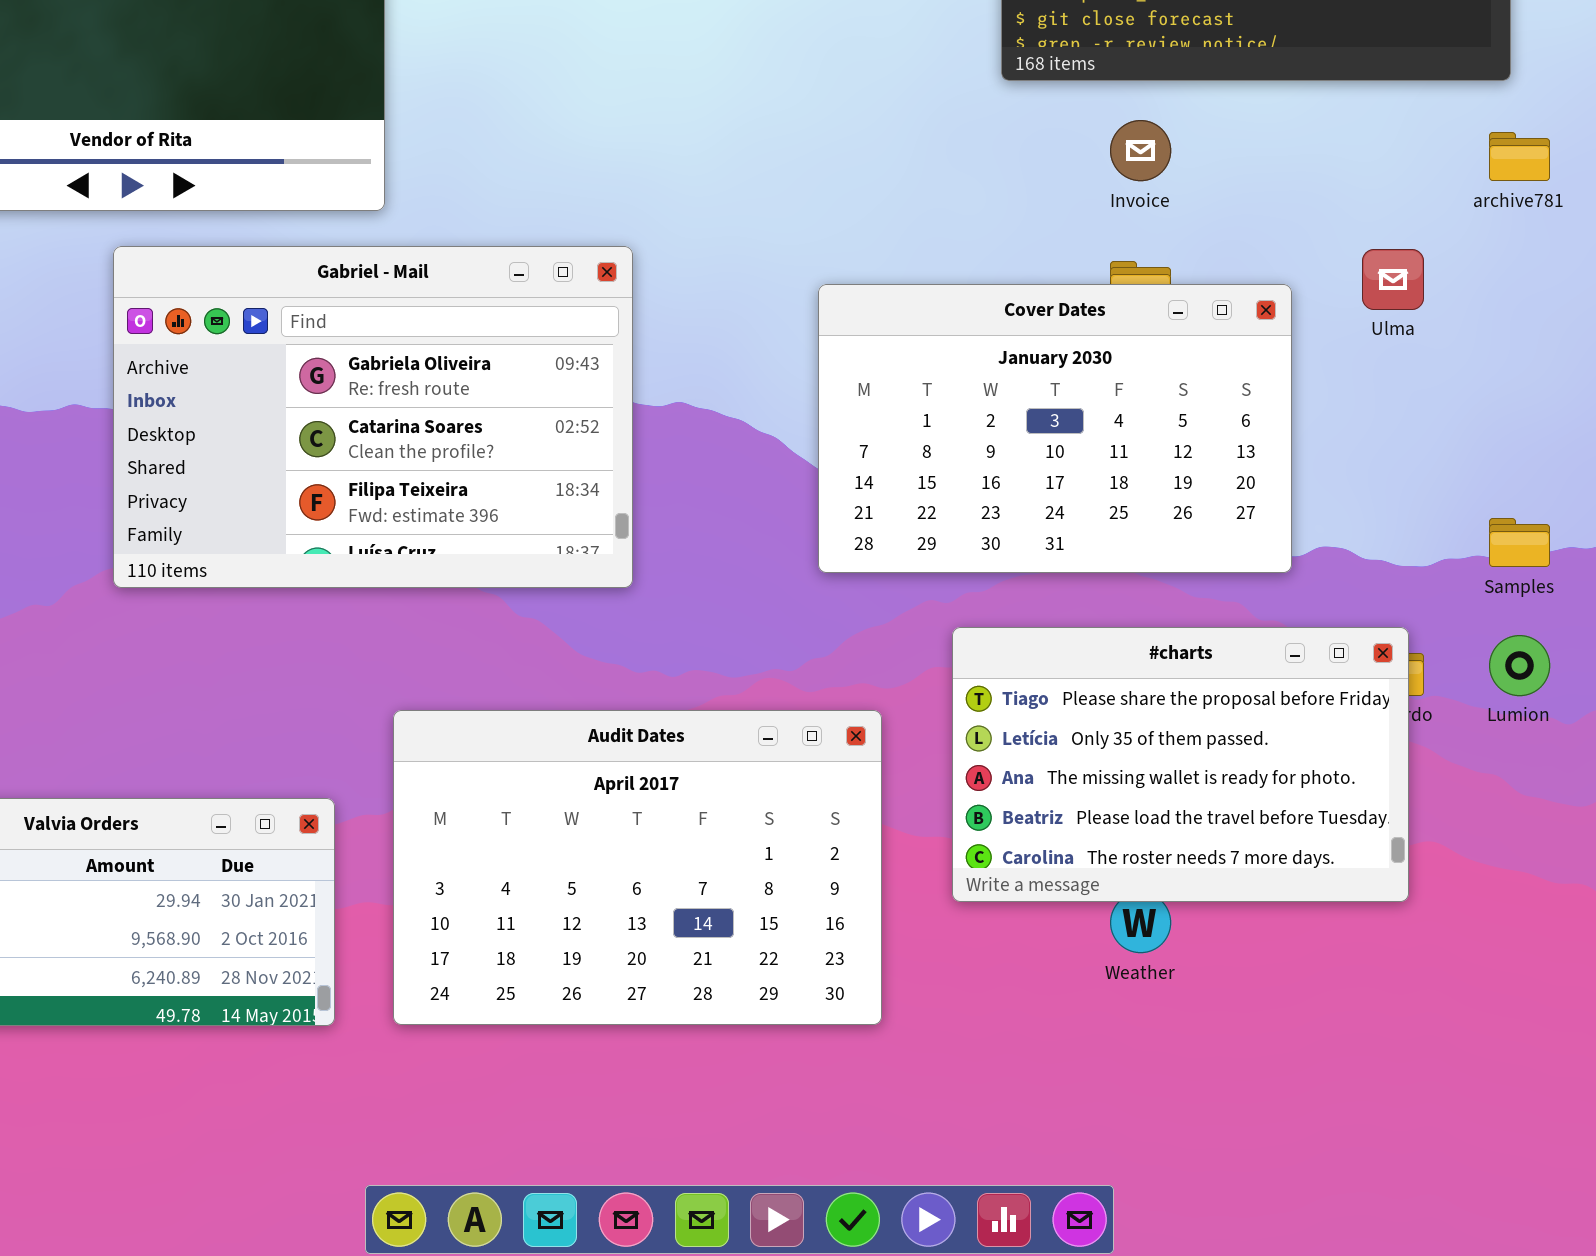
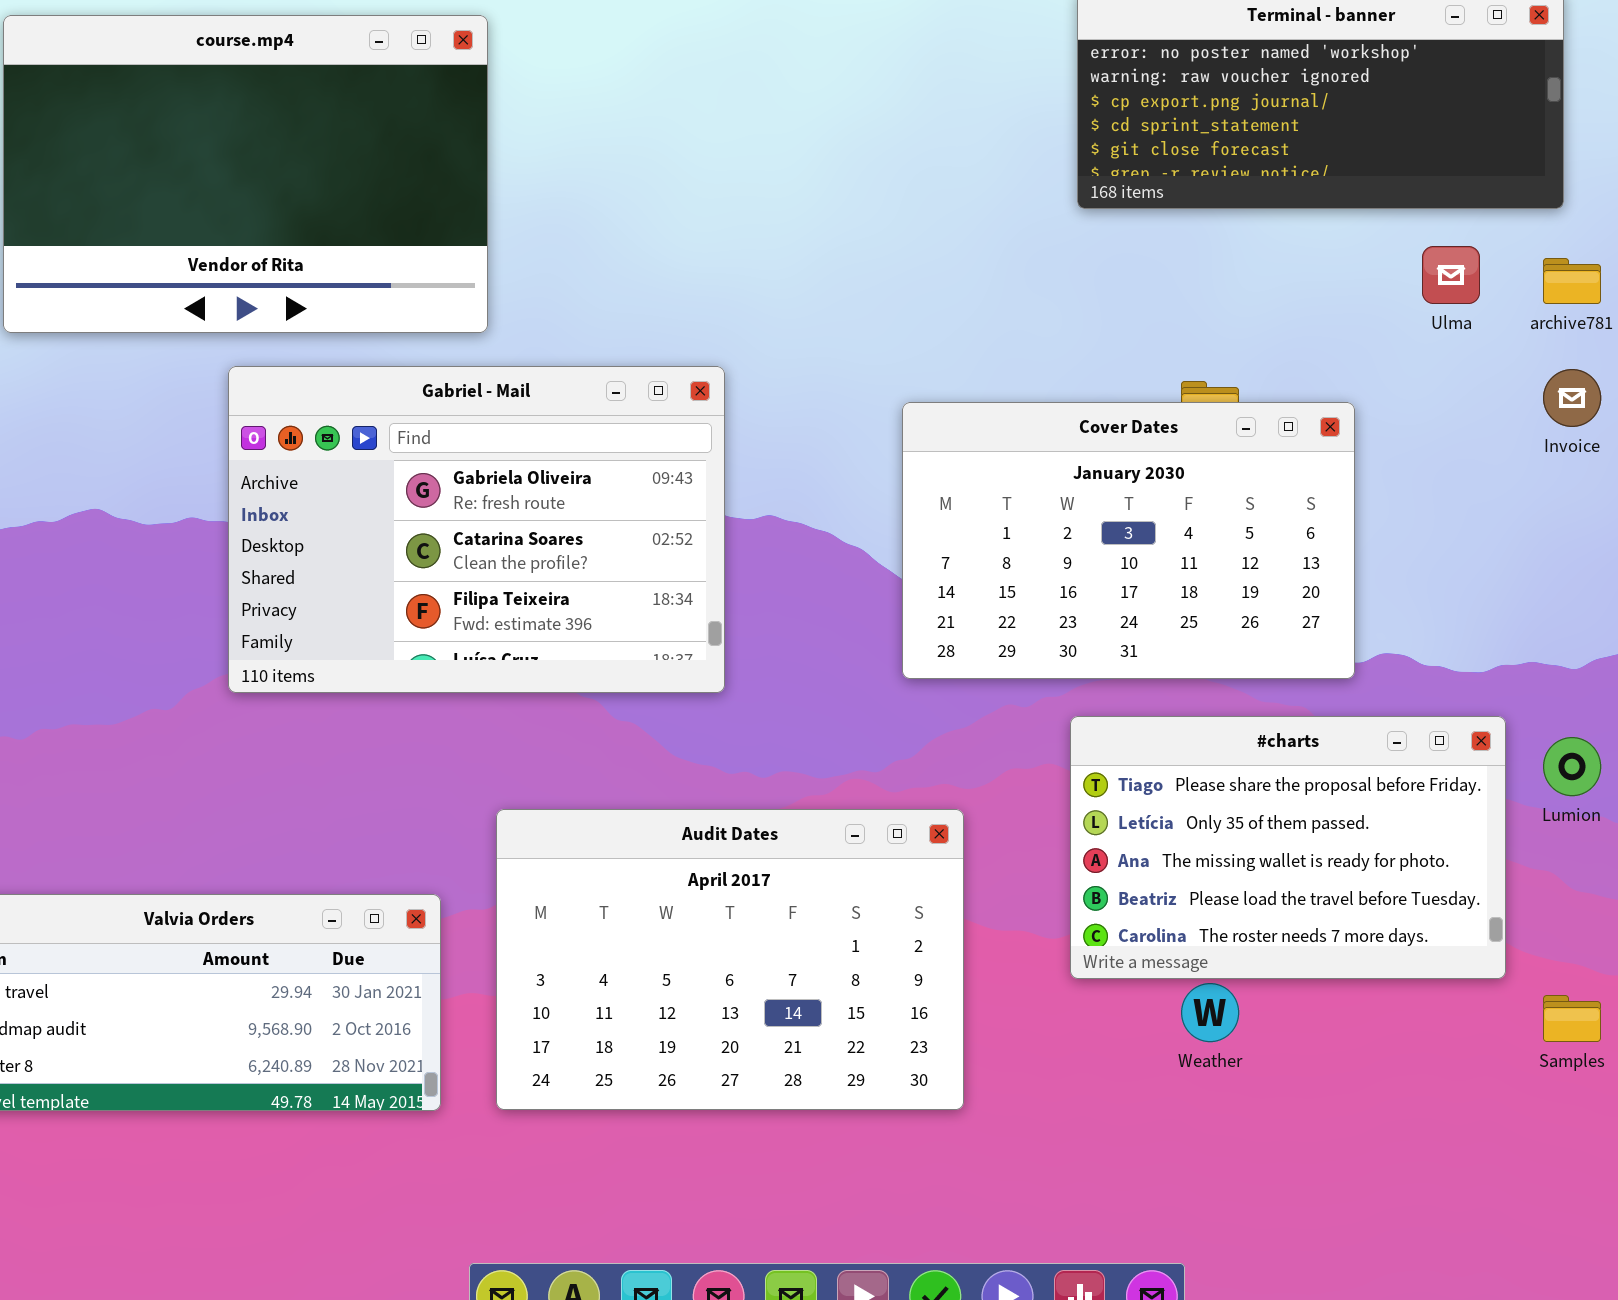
Invoice: [1110,120,1171,181] -> [1543,369,1601,427], moved
Ulma: [1362,249,1424,310] -> [1422,246,1480,304], moved
Samples: [1489,518,1550,567] -> [1543,995,1601,1042], moved
#charts: [952,627,1409,902] -> [1070,716,1506,979], moved

